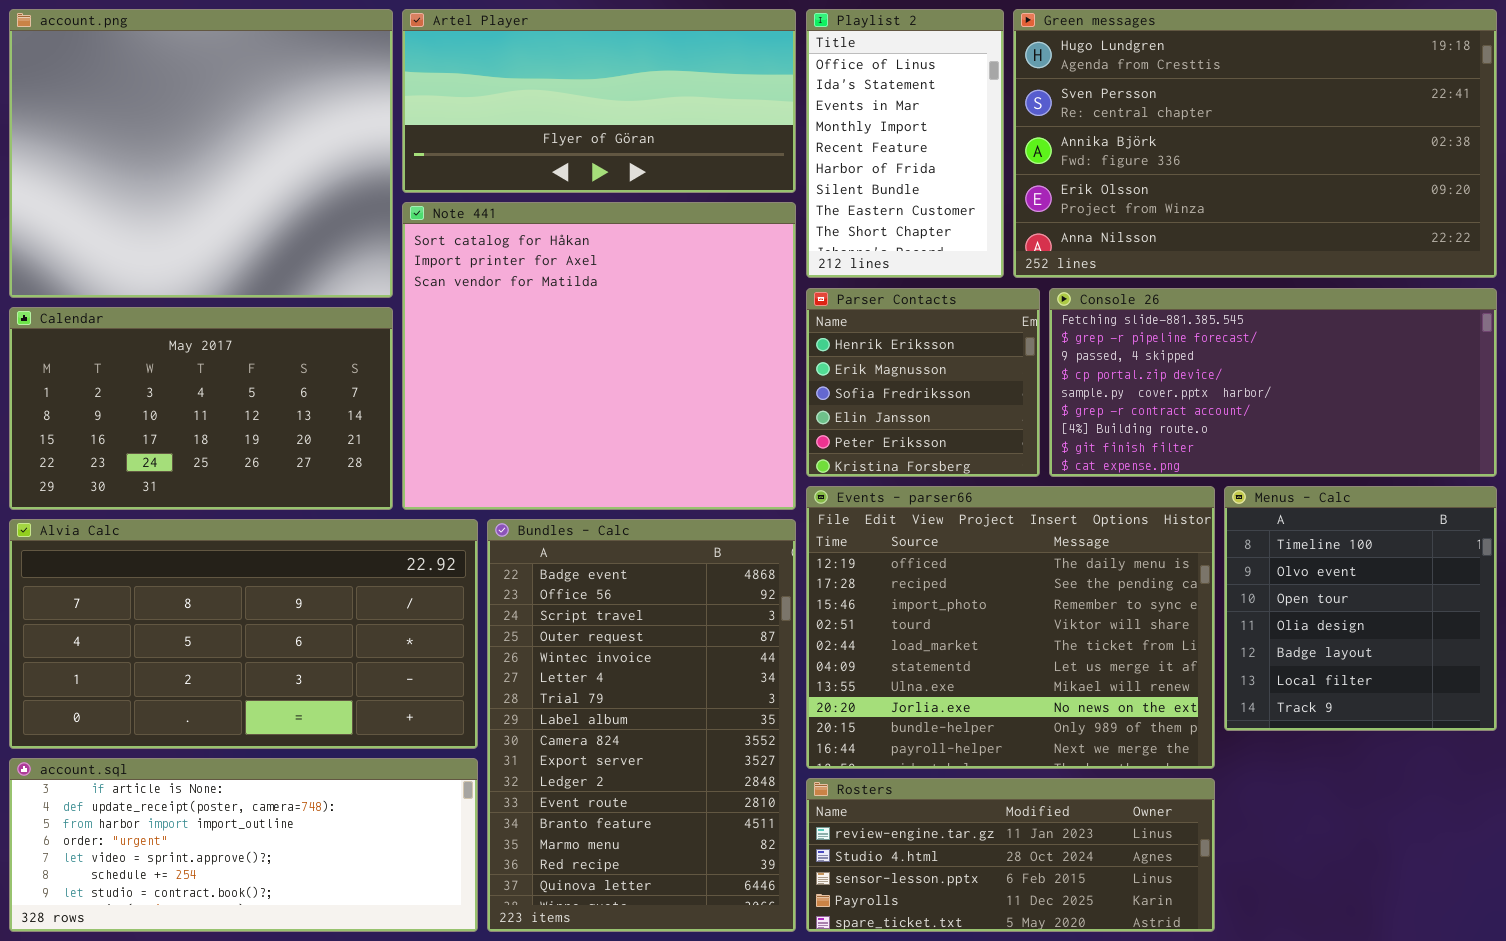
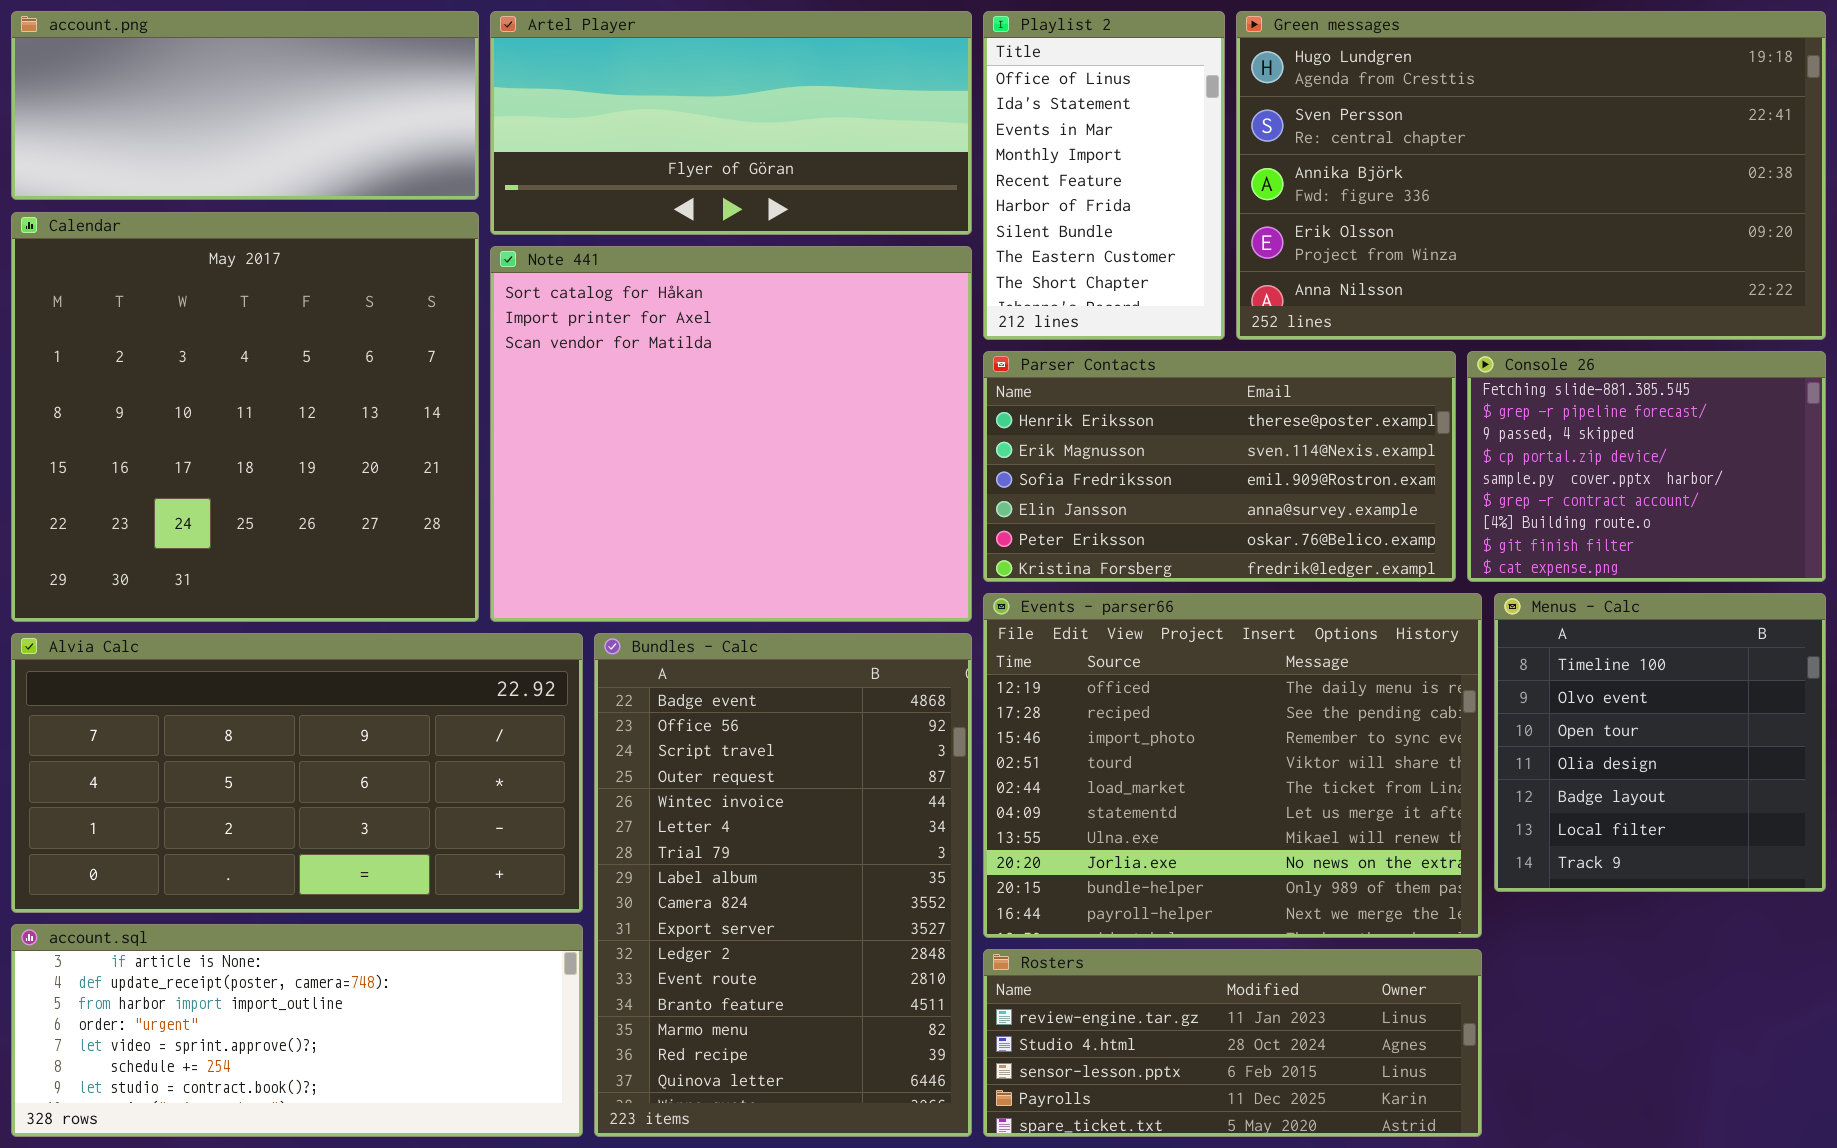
account.png: [9,9,393,298] -> [11,11,479,200], resized
Parser Contacts: [806,288,1040,477] -> [983,351,1456,582], resized
Console 26: [1049,288,1497,477] -> [1467,351,1826,582], resized
Calendar: [9,307,393,510] -> [11,212,479,622], resized

